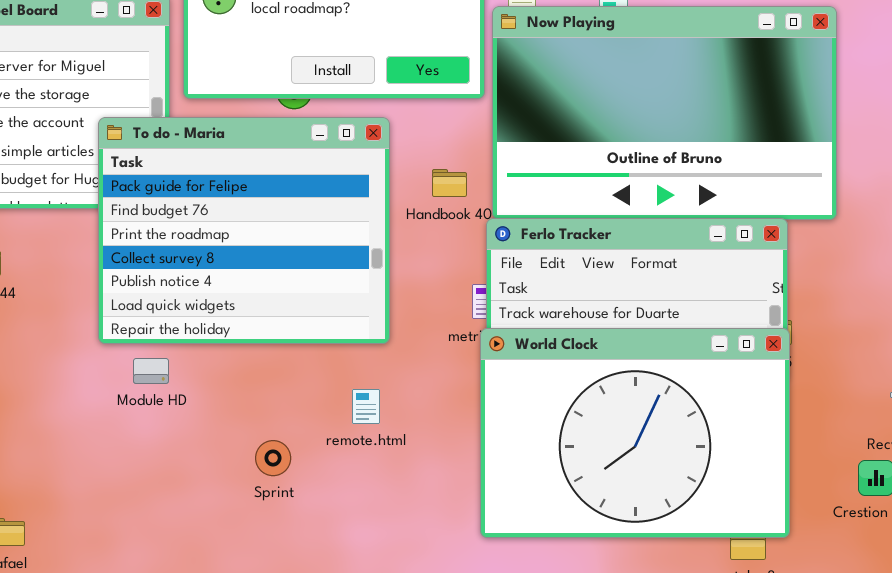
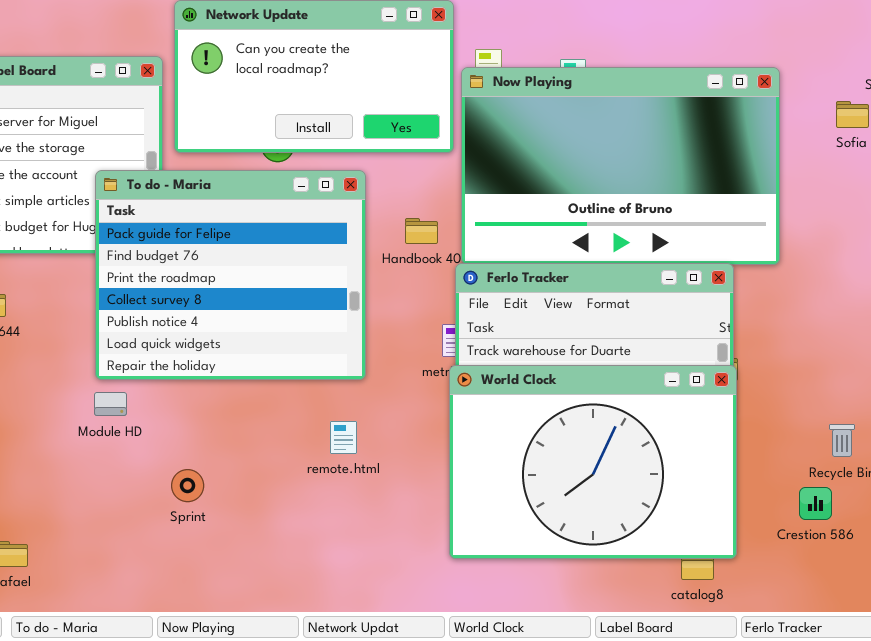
Module HD: [133,358,169,384] -> [94,392,127,416], moved
Sprint: [255,440,291,476] -> [171,469,204,502], moved

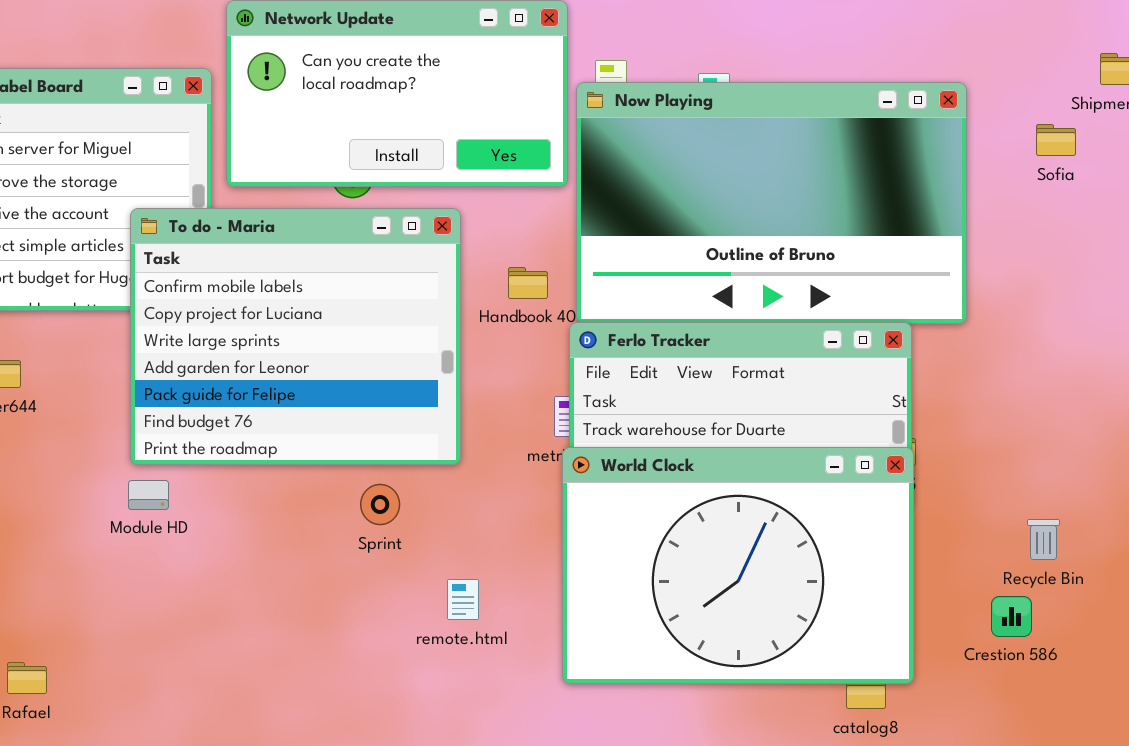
To do - Maria: [95,170,366,380] -> [130,208,461,465], scrolled up 4 rows
remote.html: [330,421,357,454] -> [447,579,479,620], moved
Sprint: [171,469,204,502] -> [360,484,400,525], moved

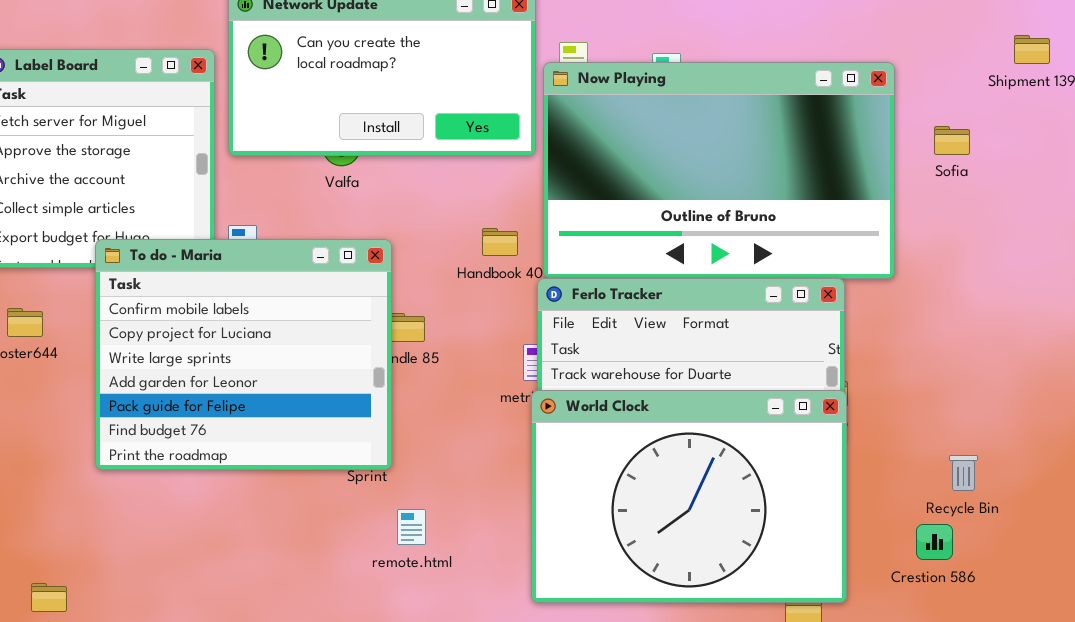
Sofia: [1036,124,1076,156] -> [934,126,970,155], moved
To do - Maria: [130,208,461,465] -> [95,239,392,470], moved
remote.html: [447,579,479,620] -> [397,509,426,545], moved

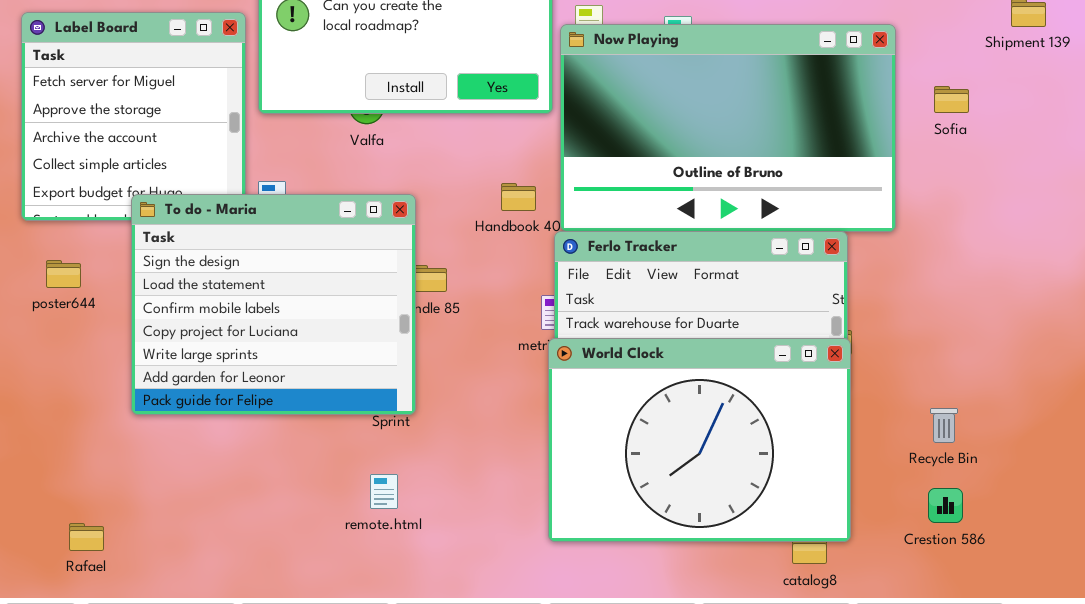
To do - Maria: [95,239,392,470] -> [131,194,416,415], scrolled up 2 rows
Recycle Bin: [949,455,978,491] -> [930,408,958,443], moved
remote.html: [397,509,426,545] -> [370,474,398,509], moved
Crestion 586: [916,524,953,560] -> [928,488,963,523], moved

